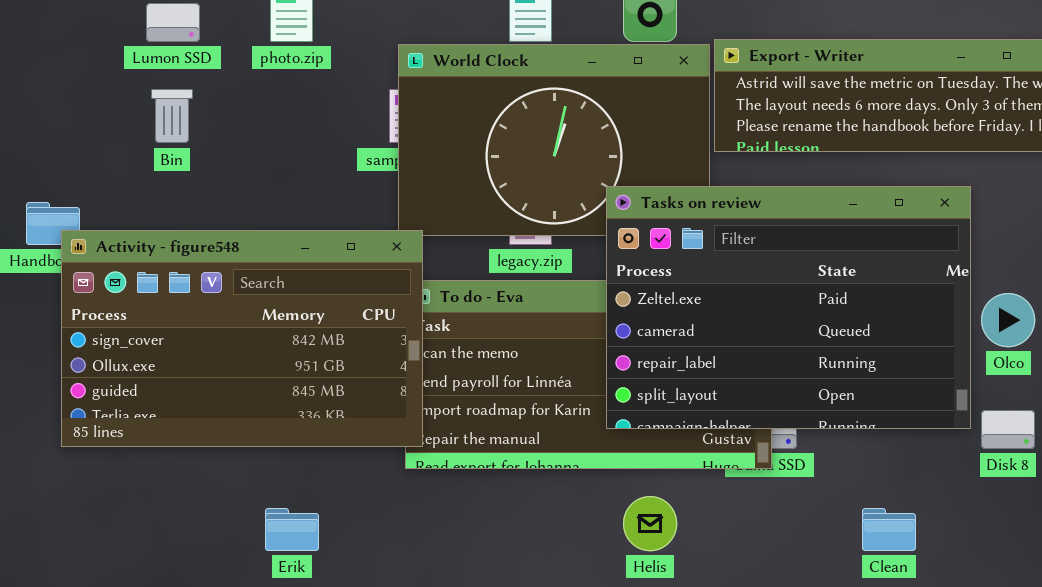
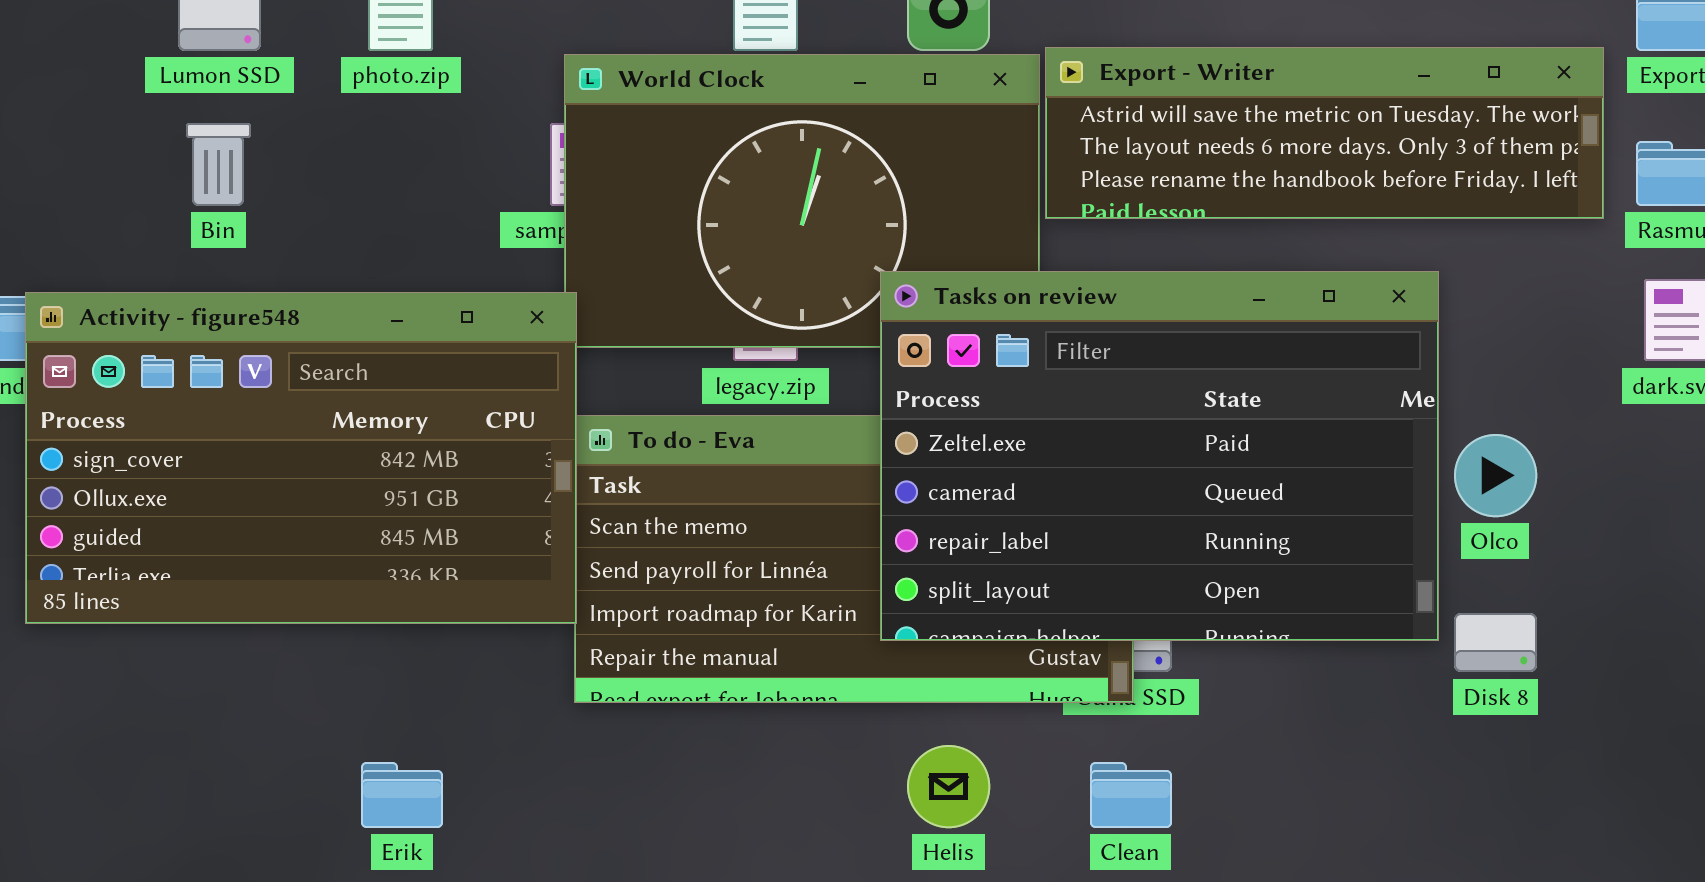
Activity - figure548: [61,230,423,447] -> [25,292,577,624], moved
Clean: [862,508,916,551] -> [1090,762,1172,828], moved

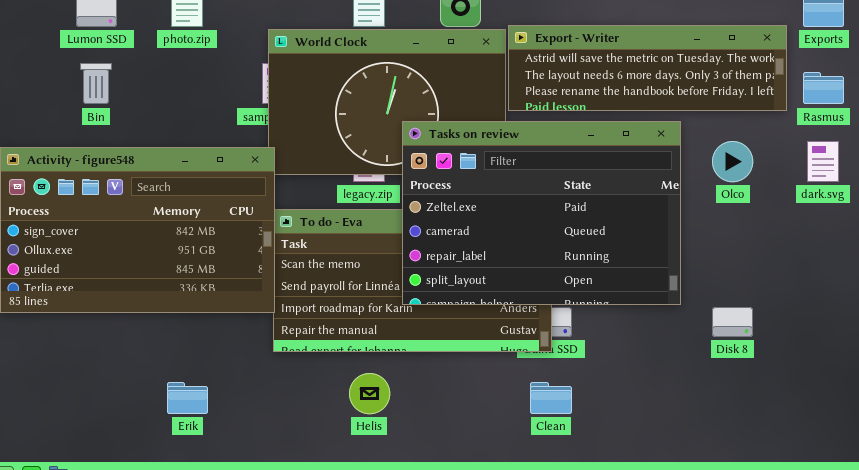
Tasks on review: [880,271,1439,641] -> [402,121,681,305], moved
Olco: [1454,434,1537,517] -> [712,141,753,182], moved
Helis: [907,745,990,828] -> [349,373,390,414], moved

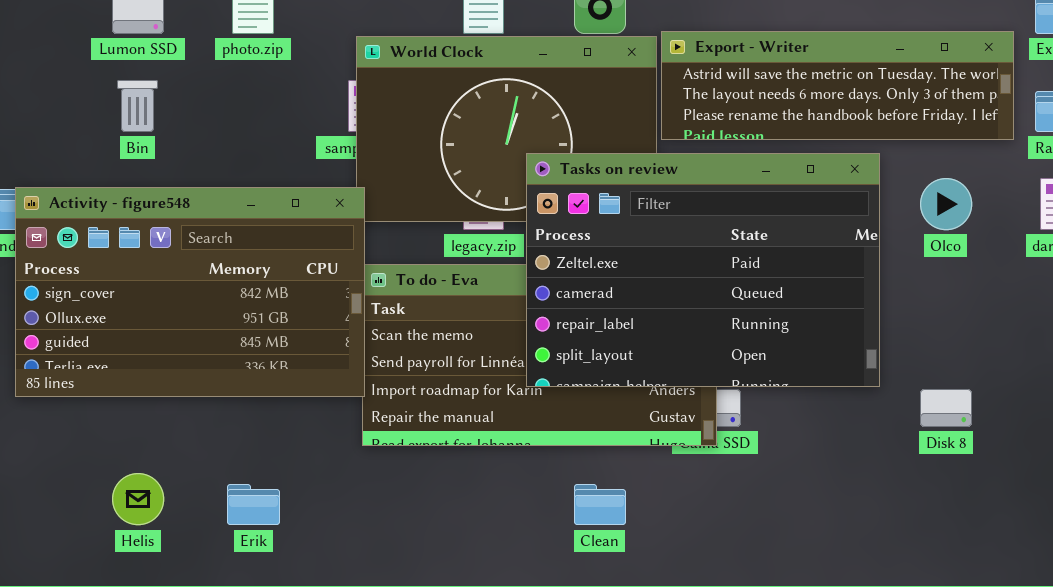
Helis: [349,373,390,414] -> [112,473,164,525], moved
Clean: [530,382,572,414] -> [574,484,626,525], moved

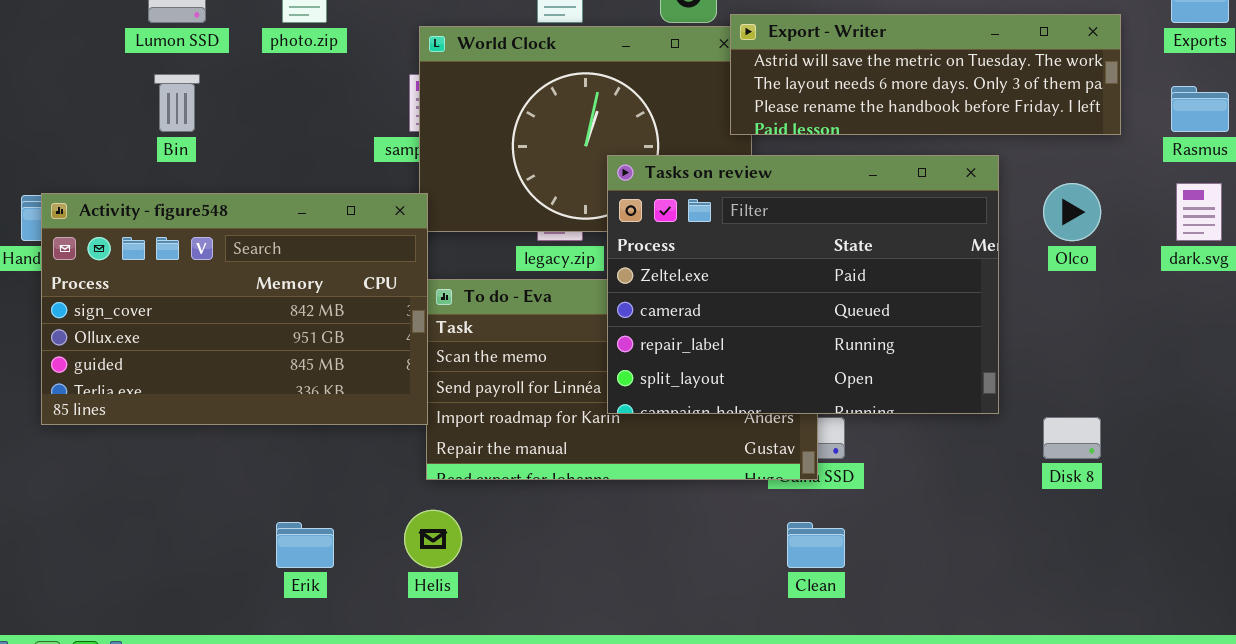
Export - Writer: [661,31,1014,140] -> [730,14,1121,135], moved
Helis: [112,473,164,525] -> [404,510,462,568], moved
Clean: [574,484,626,525] -> [787,522,845,568], moved

